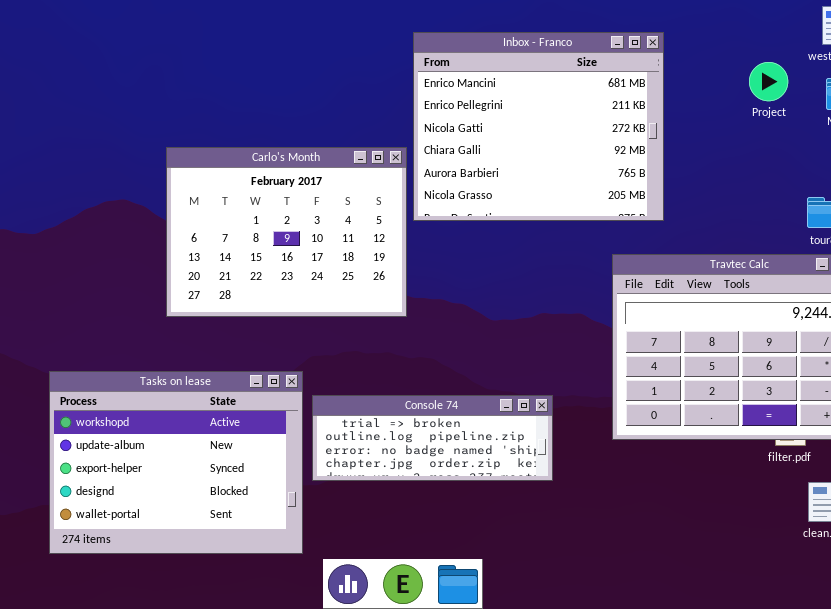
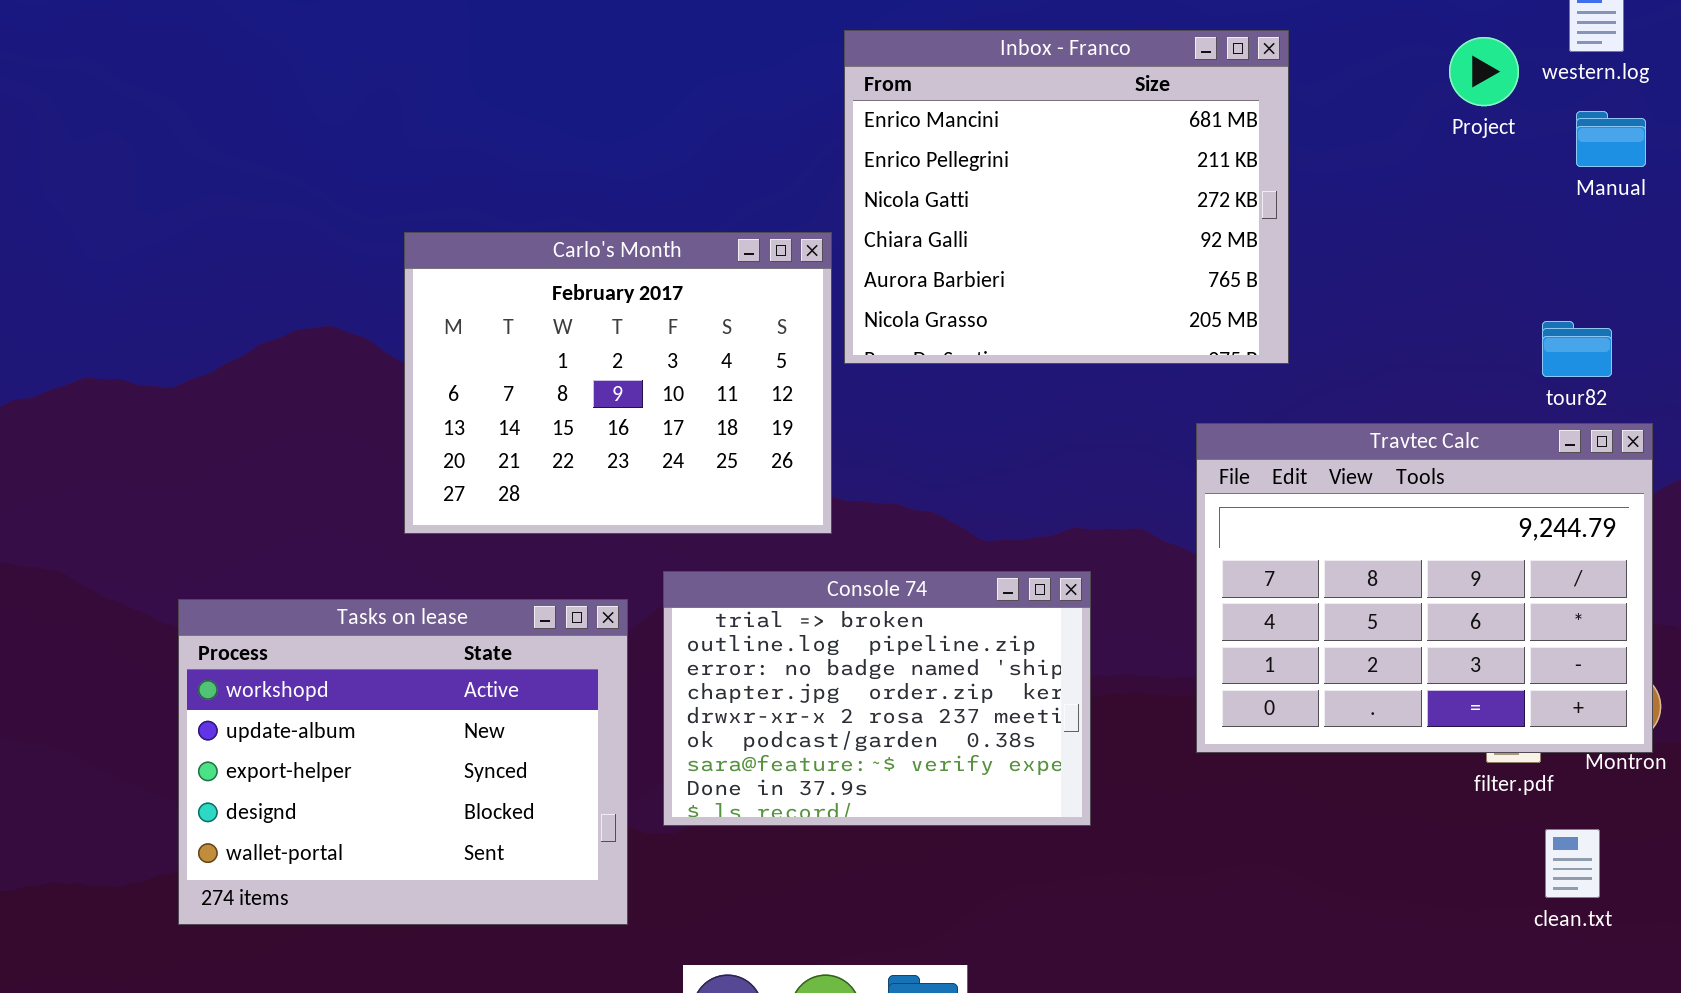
Project: [749,62,788,101] -> [1449,37,1519,106], moved
Tasks on lease: [49,371,303,554] -> [178,599,628,925], moved
Console 74: [312,395,553,481] -> [663,571,1091,826], resized

